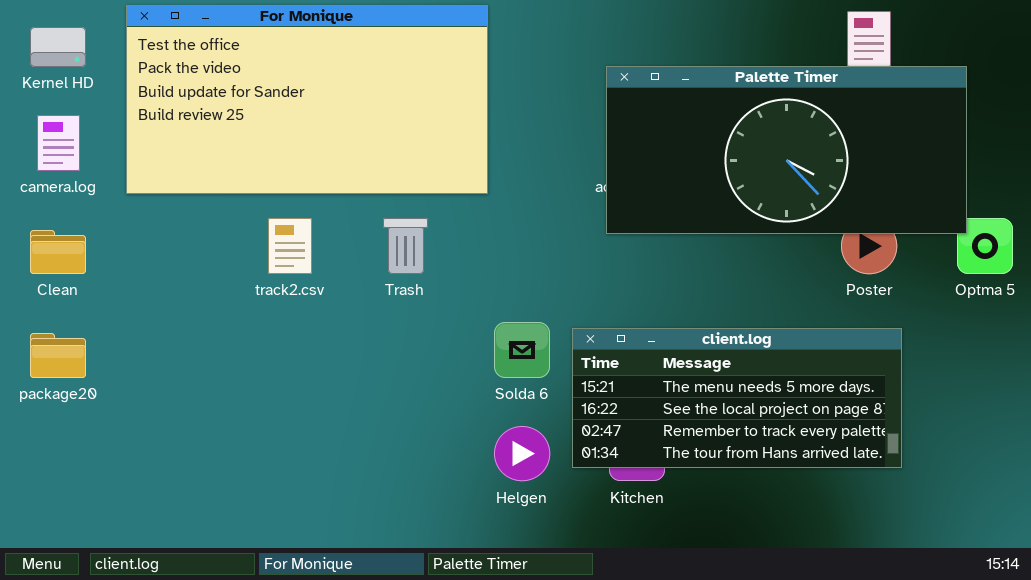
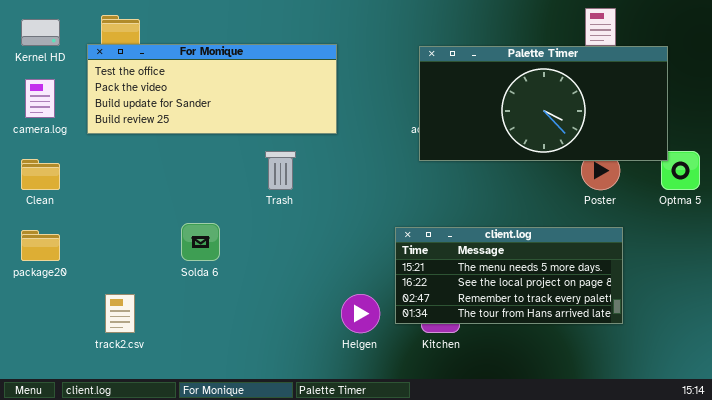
For Monique: [126,5,488,194] -> [87,44,337,134], resized
track2.csv: [268,218,312,274] -> [105,294,135,333], moved
Solda 6: [494,322,550,378] -> [181,223,220,261], moved

